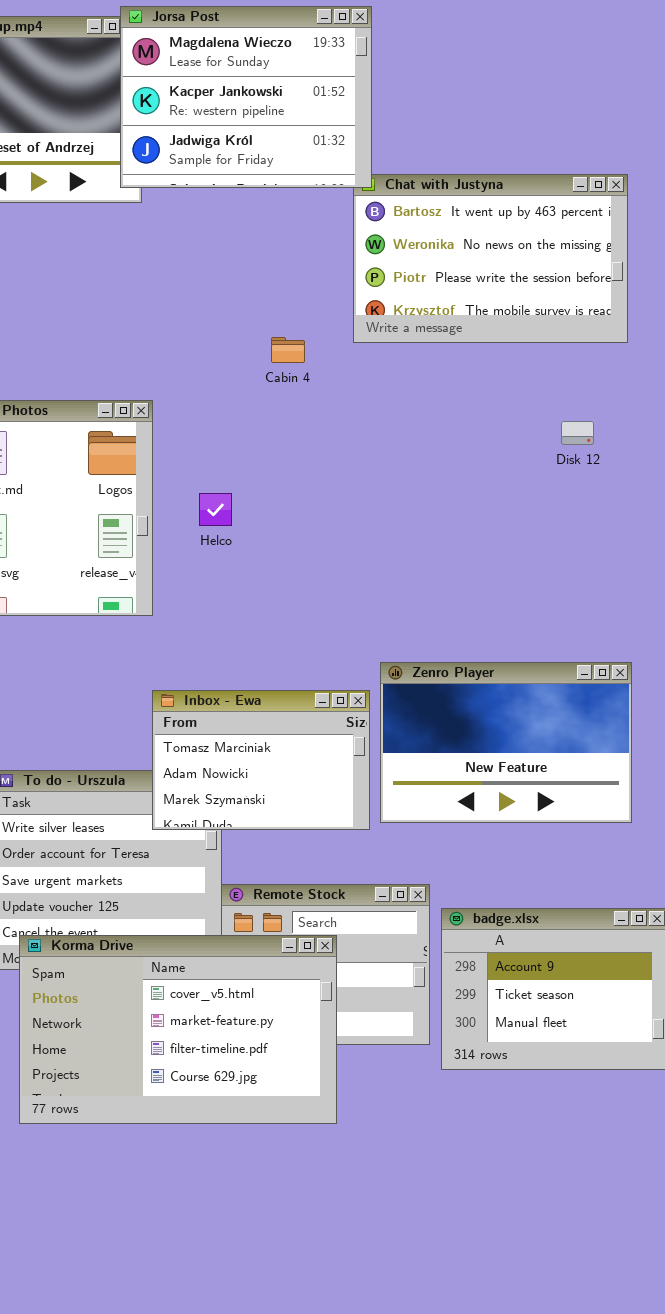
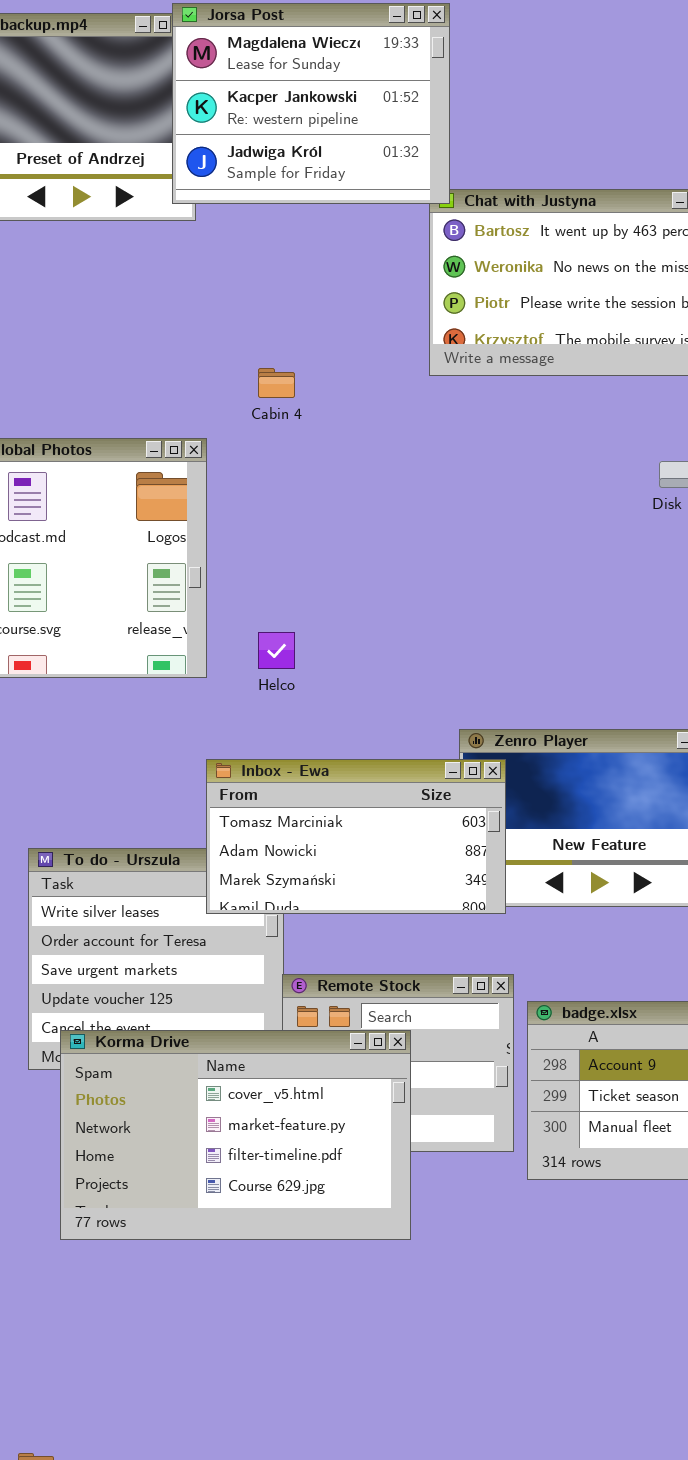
Cabin 4: [271,337,305,363] -> [258,368,295,398], moved
Helco: [199,493,232,526] -> [258,632,295,669], moved
Inbox - Ewa: [152,690,370,830] -> [206,759,506,914], resized

